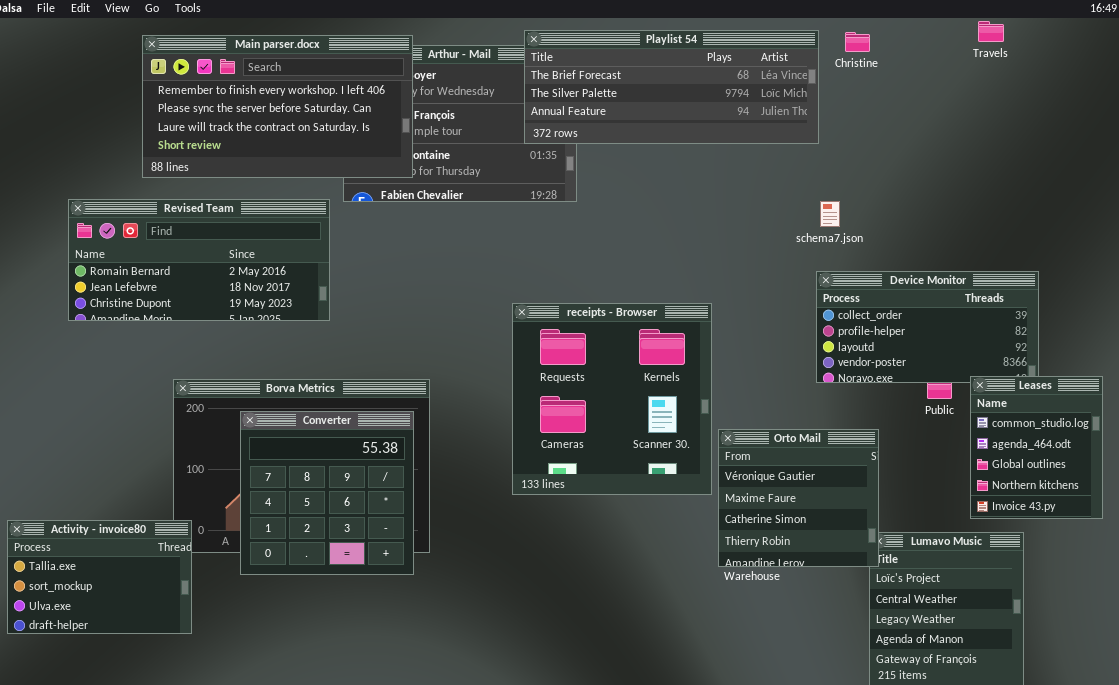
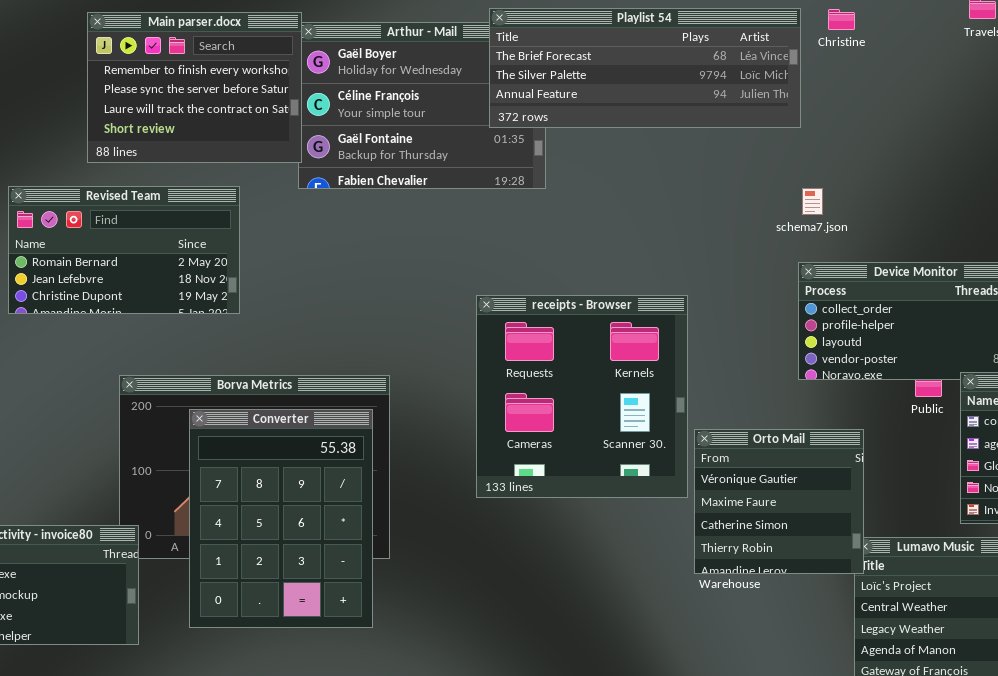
Main parser.docx: [142,35,413,178] -> [87,12,302,163], resized
Revised Team: [68,199,330,321] -> [8,186,240,314], resized
Converter: [240,411,414,575] -> [189,409,373,628], resized

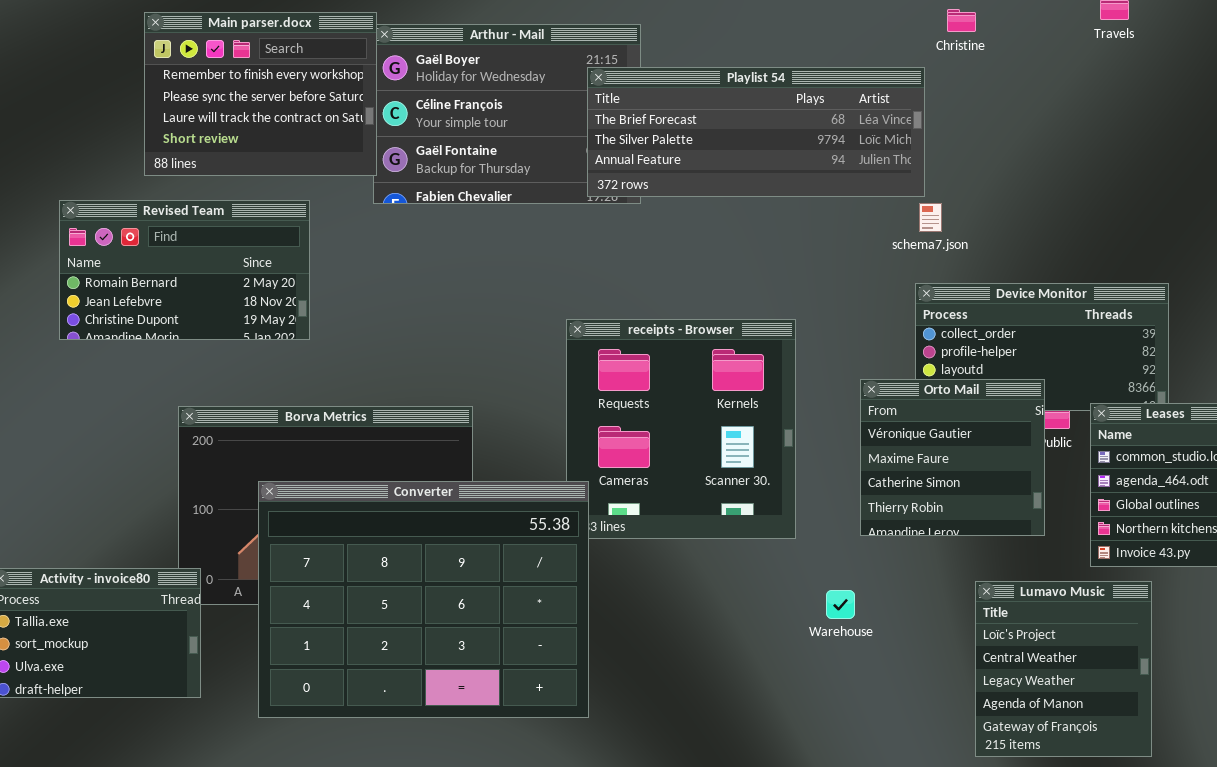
Playlist 54: [489,8,801,128] -> [587,67,925,197], moved
Converter: [189,409,373,628] -> [258,481,589,718], moved, resized
Orto Mail: [694,429,864,574] -> [860,379,1045,536], moved

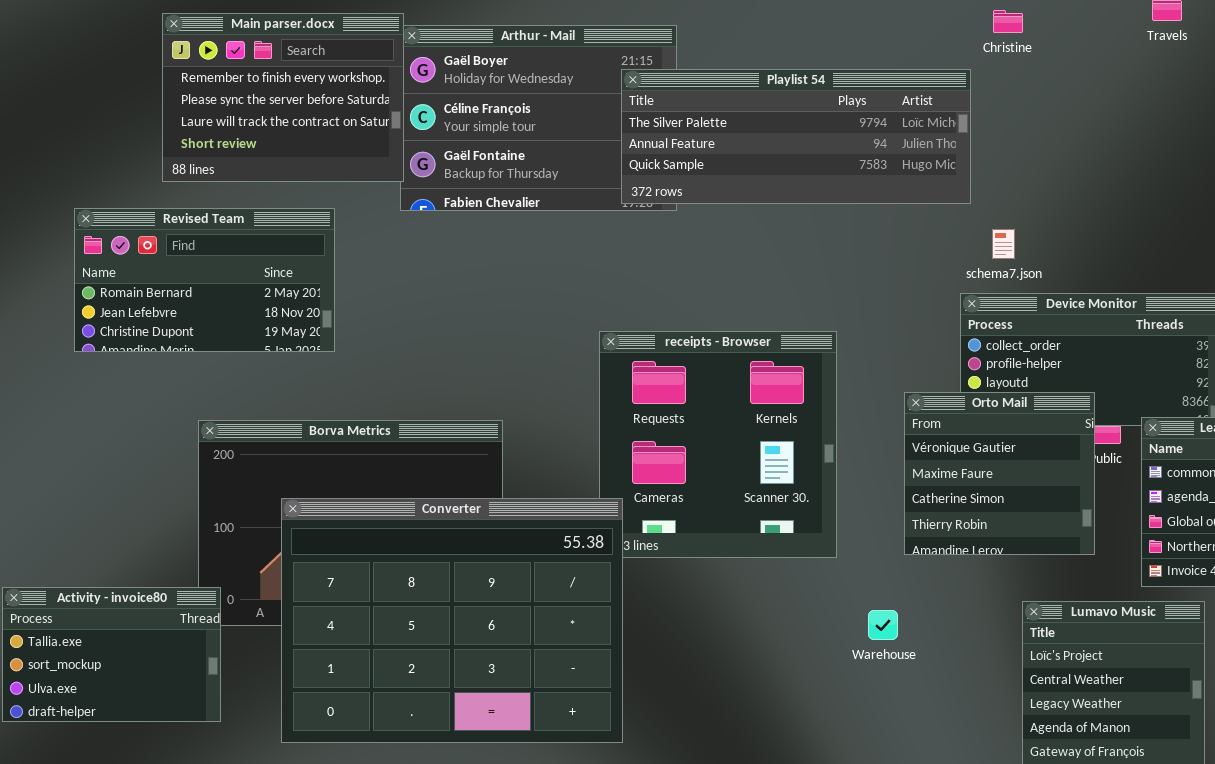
Playlist 54: [587,67,925,197] -> [621,69,971,204], scrolled down 1 row
schema7.json: [919,203,942,232] -> [992,229,1015,259], moved

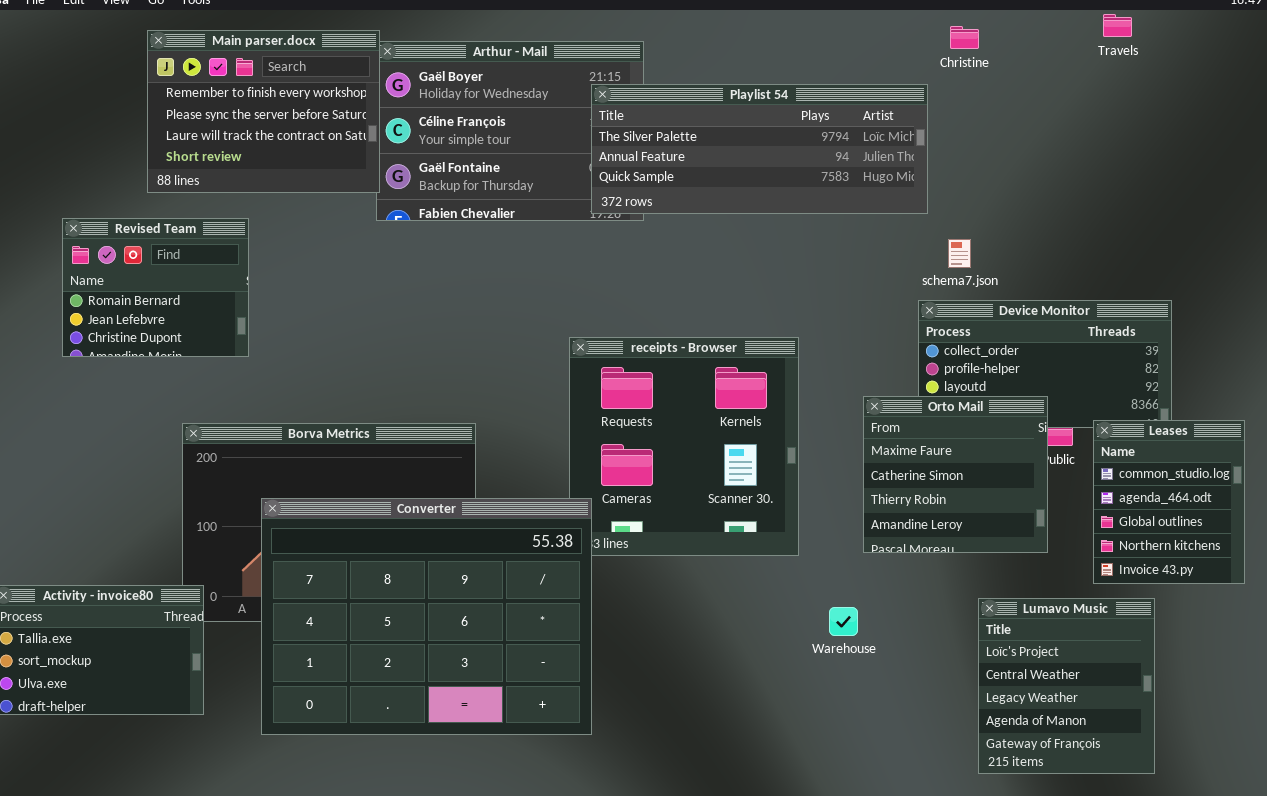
Revised Team: [74,208,335,352] -> [62,218,249,357], resized
Orto Mail: [904,392,1095,555] -> [863,396,1048,553], scrolled down 1 row

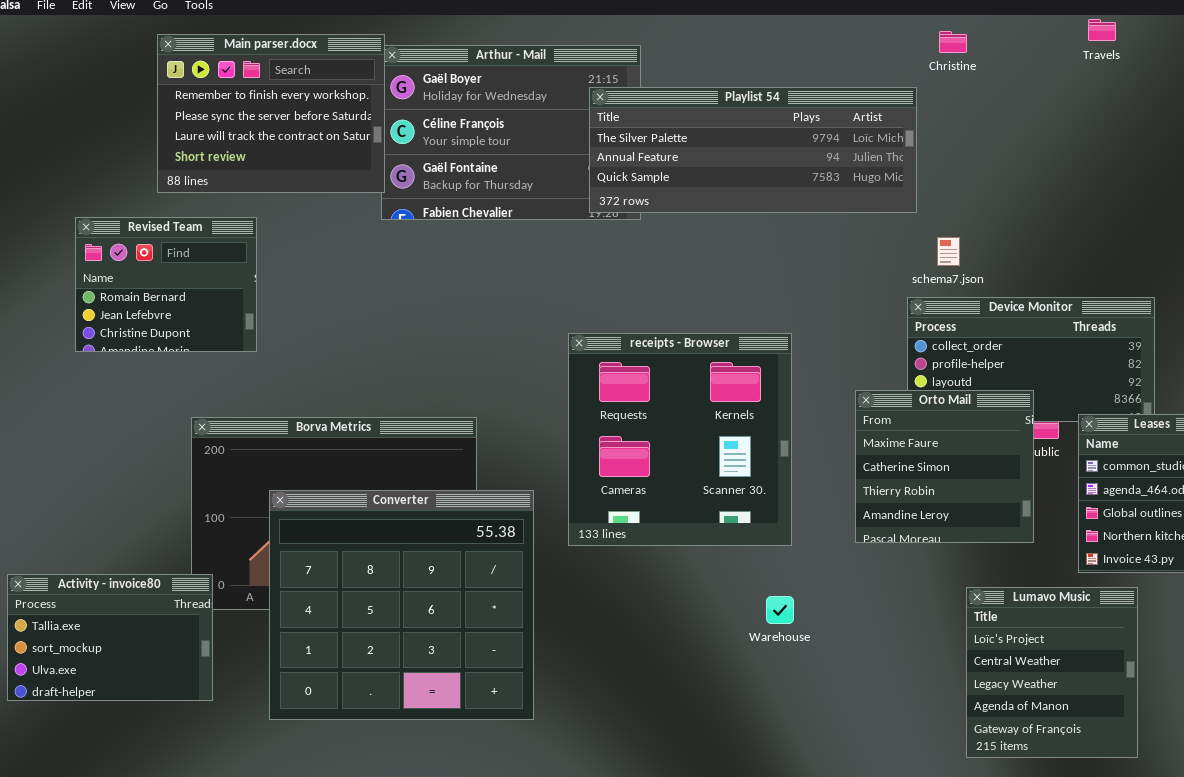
Converter: [261,498,592,735] -> [269,490,534,720], resized
Warehouse: [829,607,858,636] -> [766,596,794,624], moved

